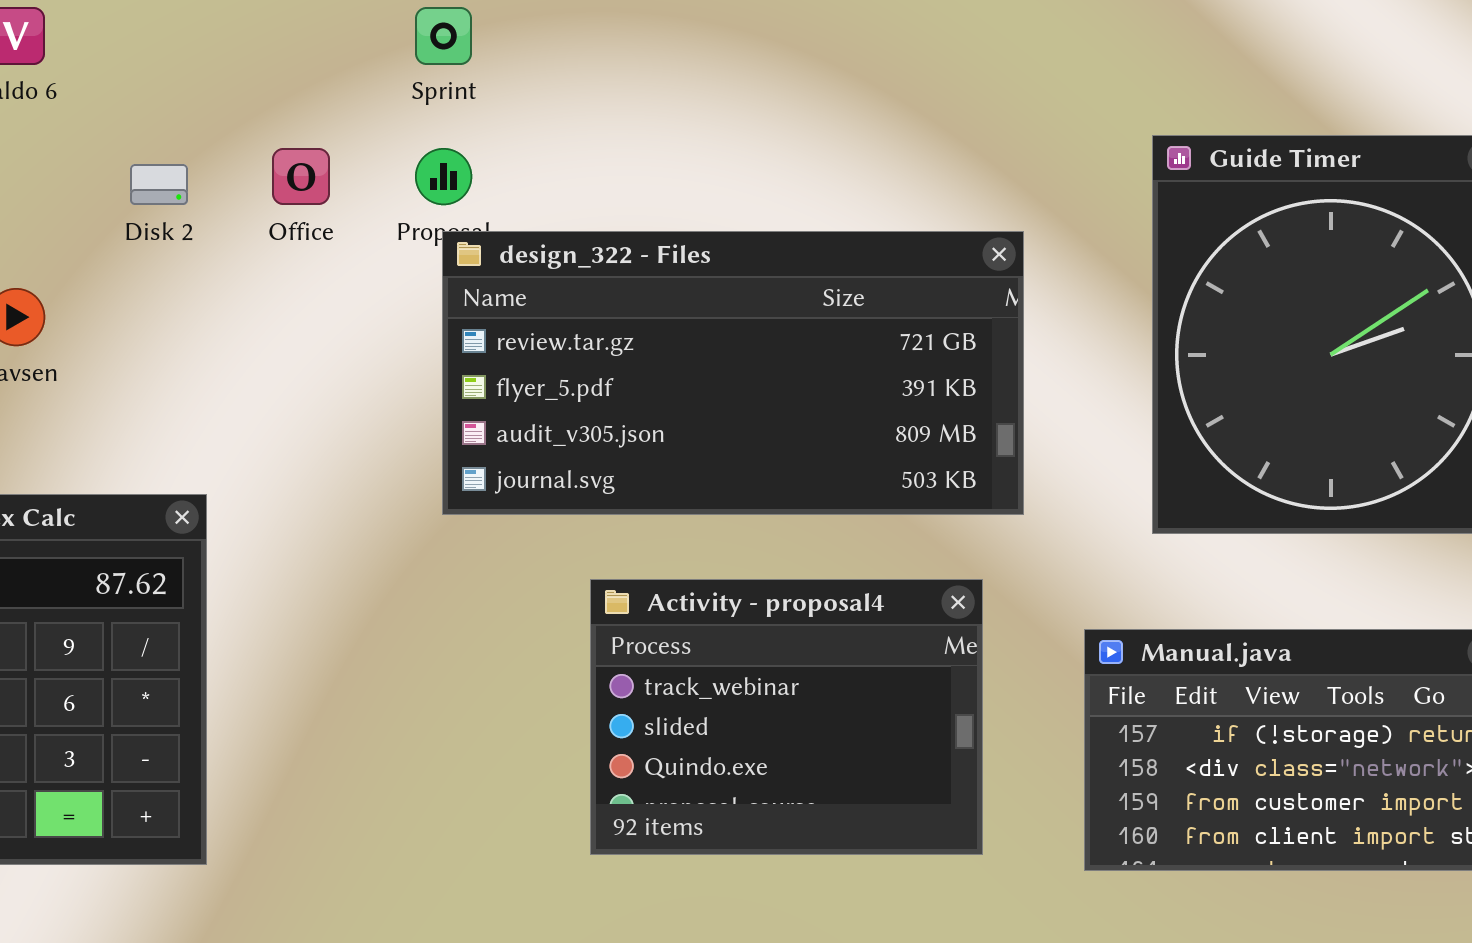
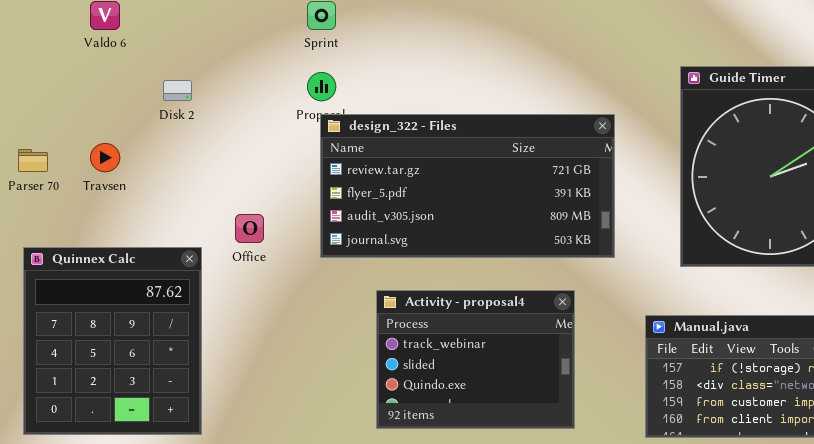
Office: [272,148,330,205] -> [235,214,264,243], moved
Activity - proposal4: [590,579,983,855] -> [376,290,575,429], moved

